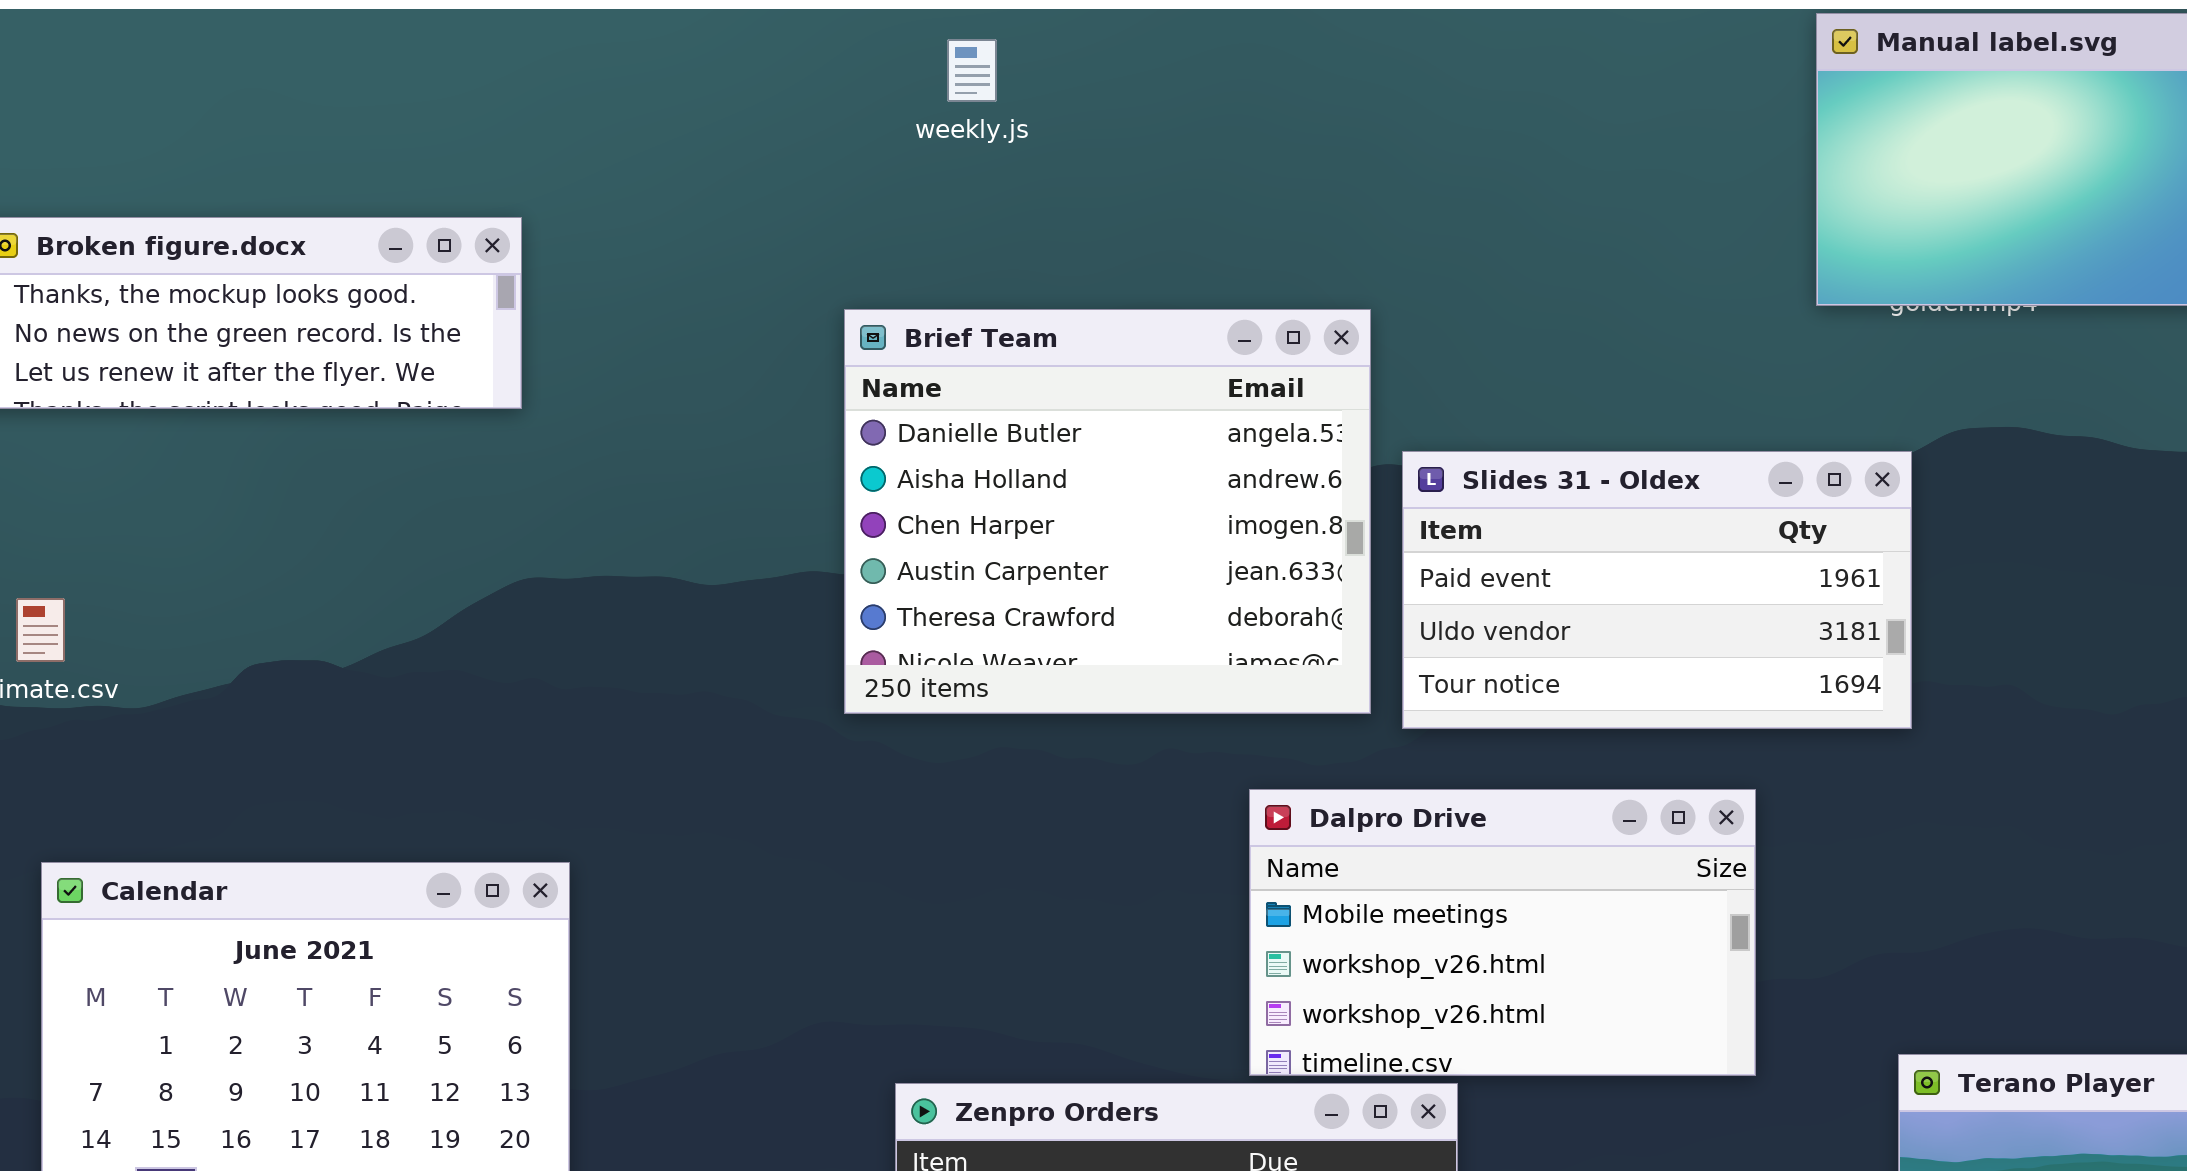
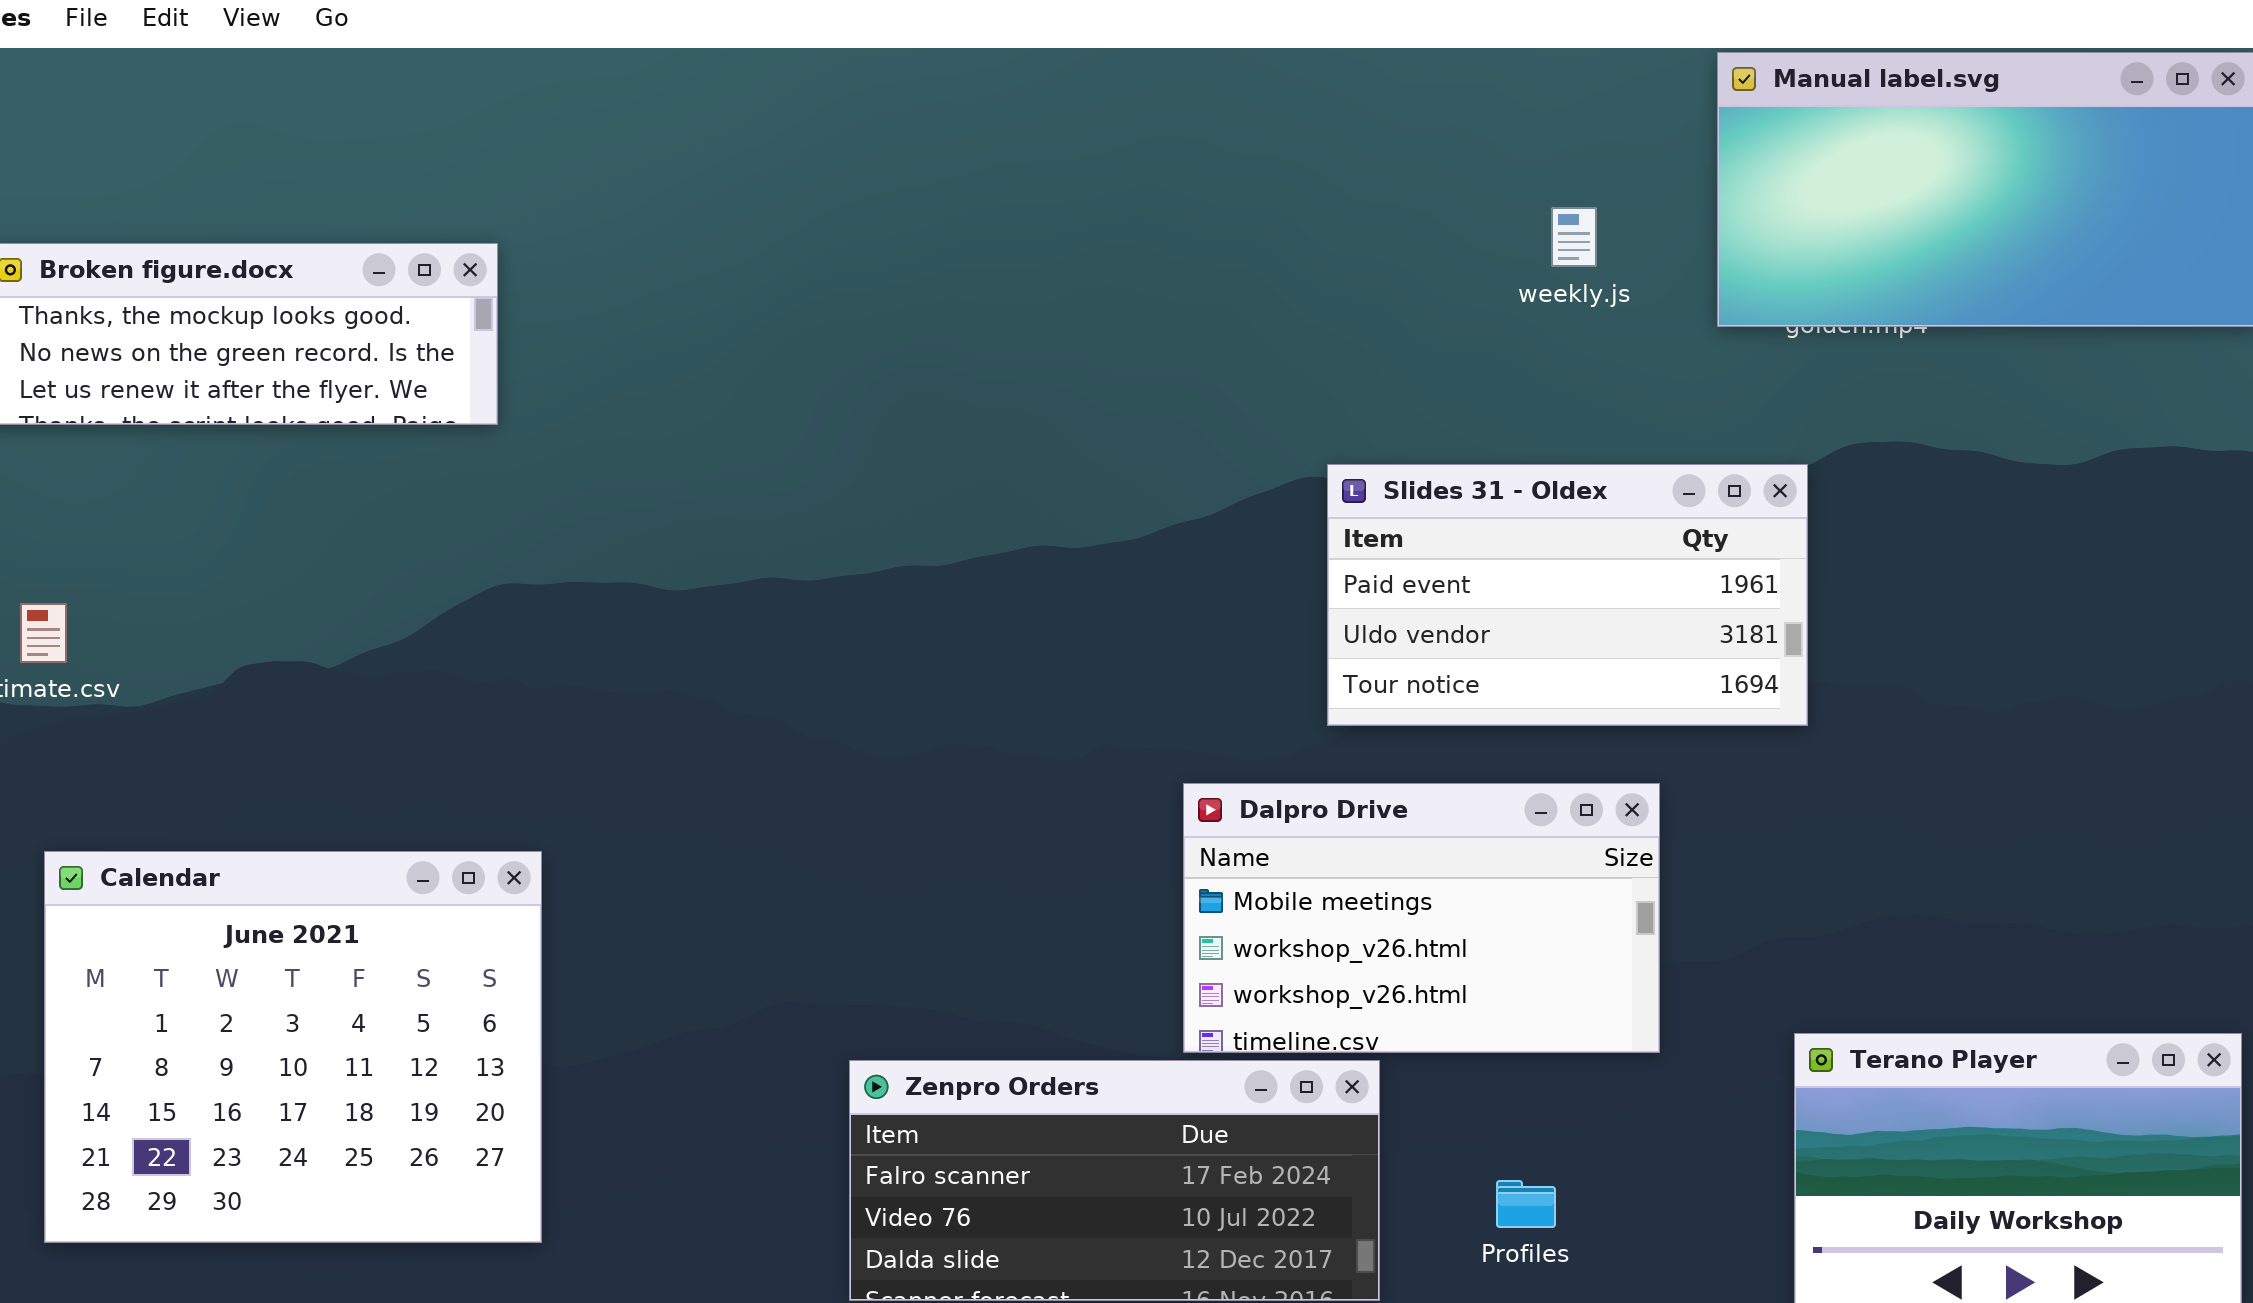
weekly.js: [947,39,997,102] -> [1551,207,1597,267], moved
Brief Team: [844,309,1371,714] -> none, closed

